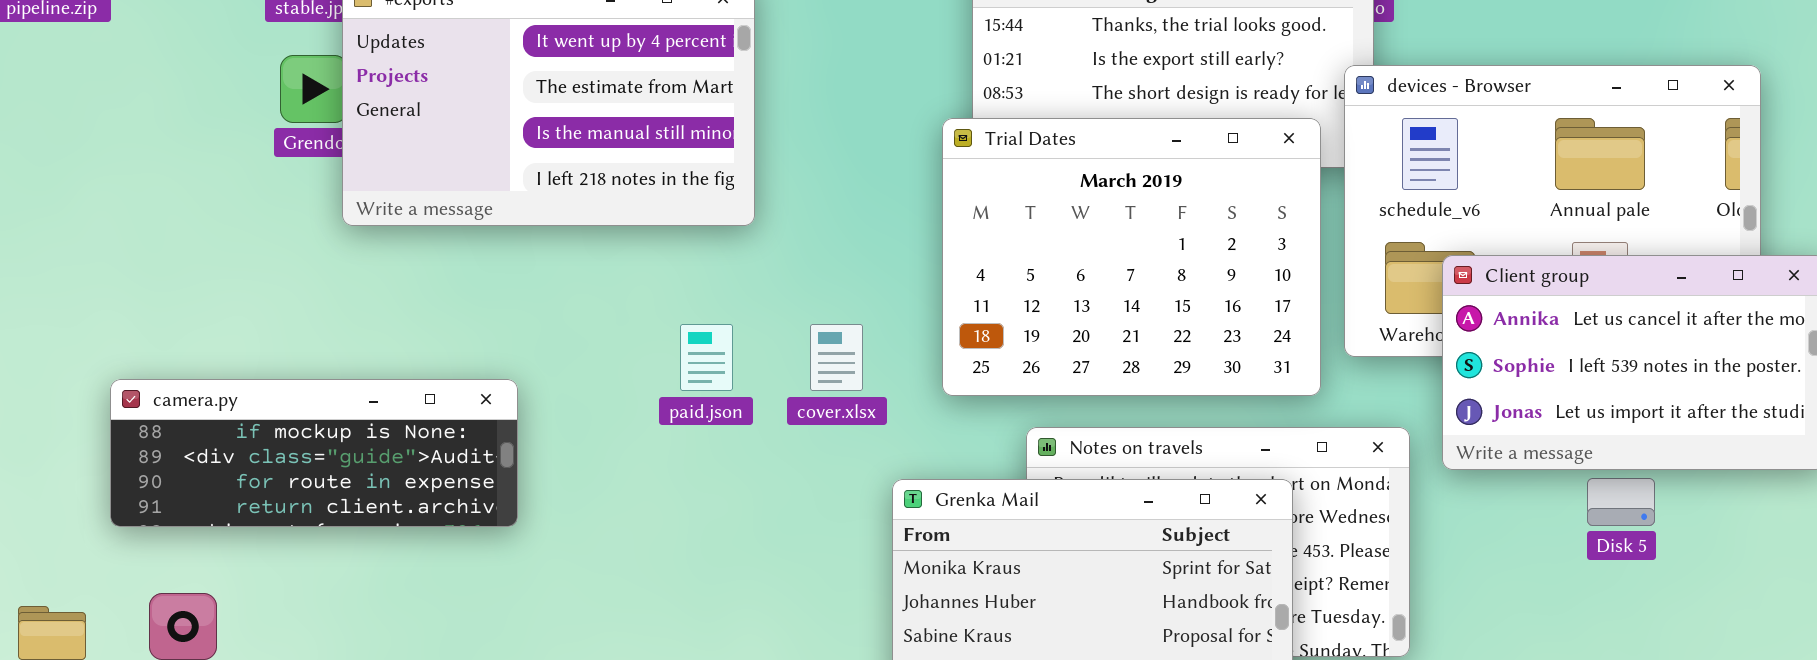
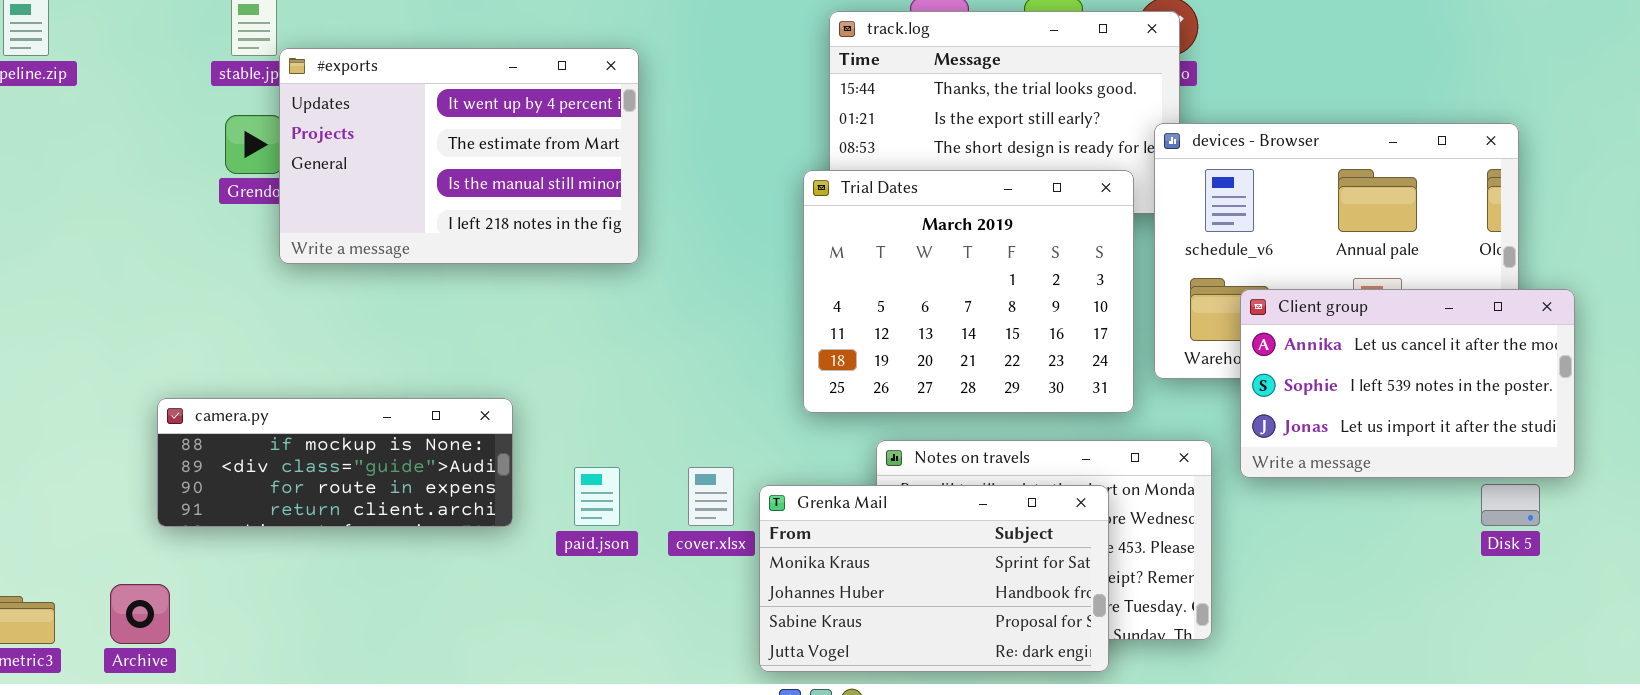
paid.json: [680,324,733,391] -> [574,467,620,526], moved
cover.xlsx: [810,324,863,391] -> [688,467,734,526], moved
camera.py: [110,379,518,527] -> [157,398,513,527], moved
Disk 5: [1587,478,1655,526] -> [1481,484,1540,526], moved

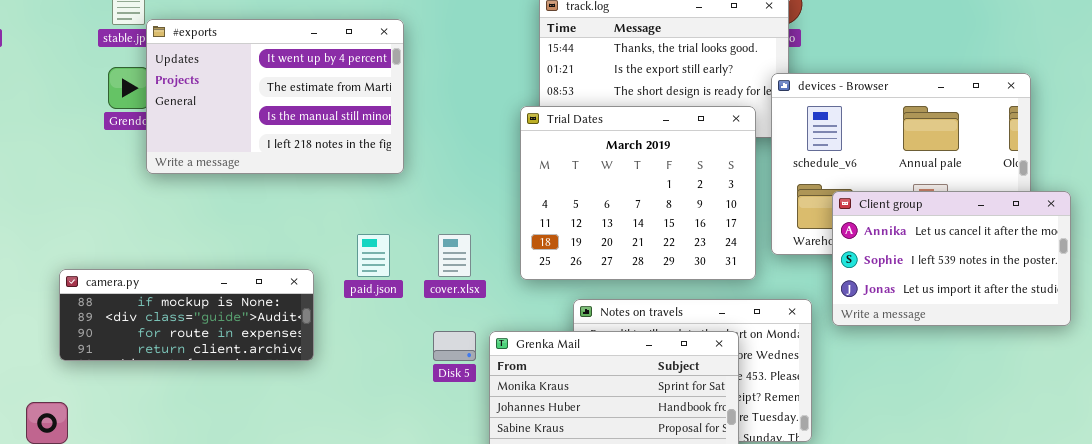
paid.json: [574,467,620,526] -> [357,234,390,277], moved
cover.xlsx: [688,467,734,526] -> [438,234,471,277], moved
Disk 5: [1481,484,1540,526] -> [433,331,476,361], moved

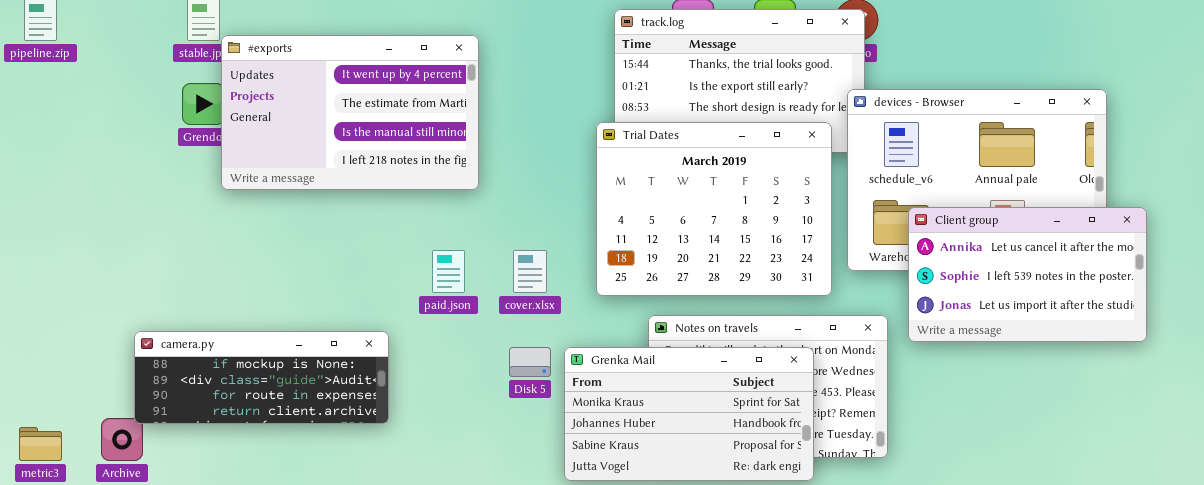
camera.py: [59,269,314,361] -> [134,331,389,424], moved

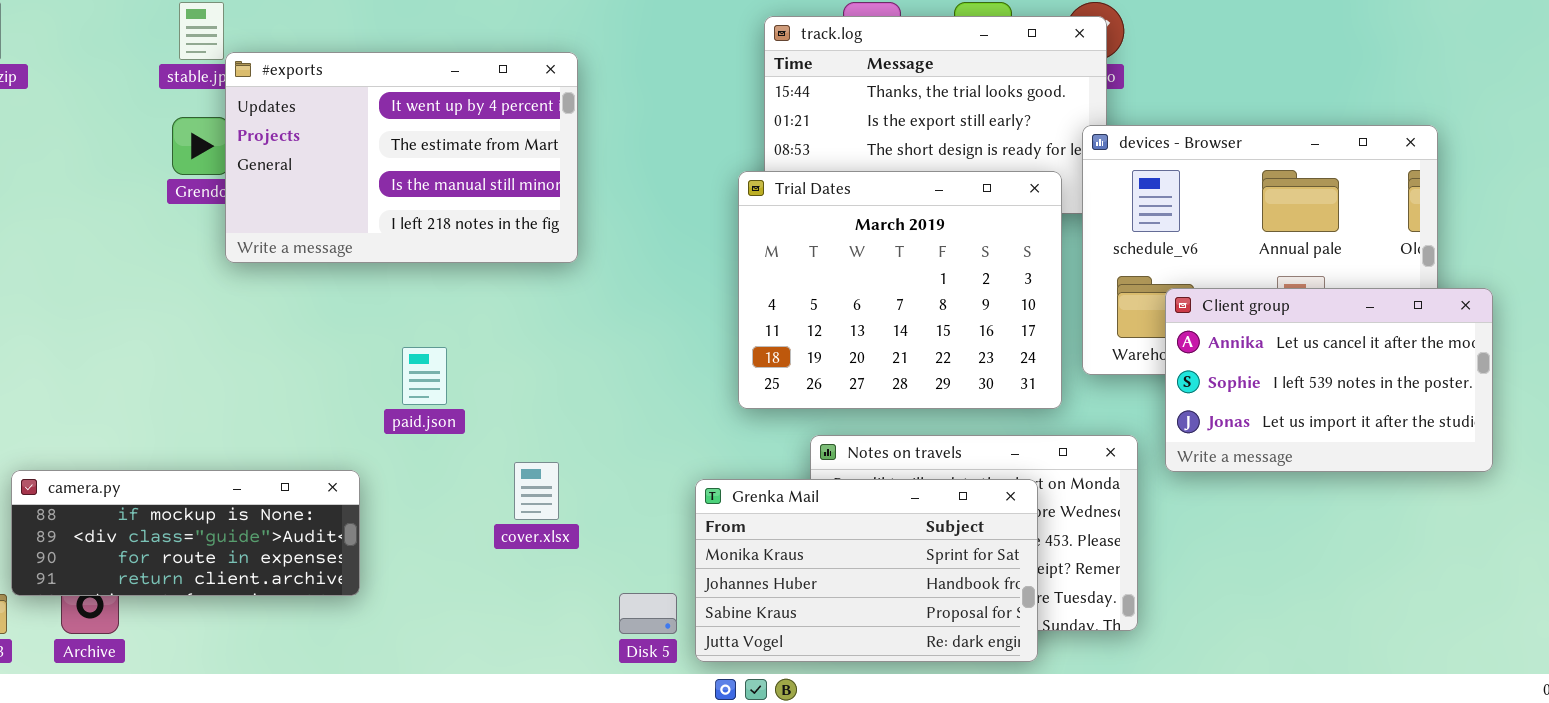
paid.json: [432,250,465,293] -> [402,347,447,405], moved
cover.xlsx: [513,250,547,293] -> [514,462,559,520], moved
camera.py: [134,331,389,424] -> [11,470,360,596], moved
Disk 5: [509,347,551,377] -> [619,593,677,634], moved

